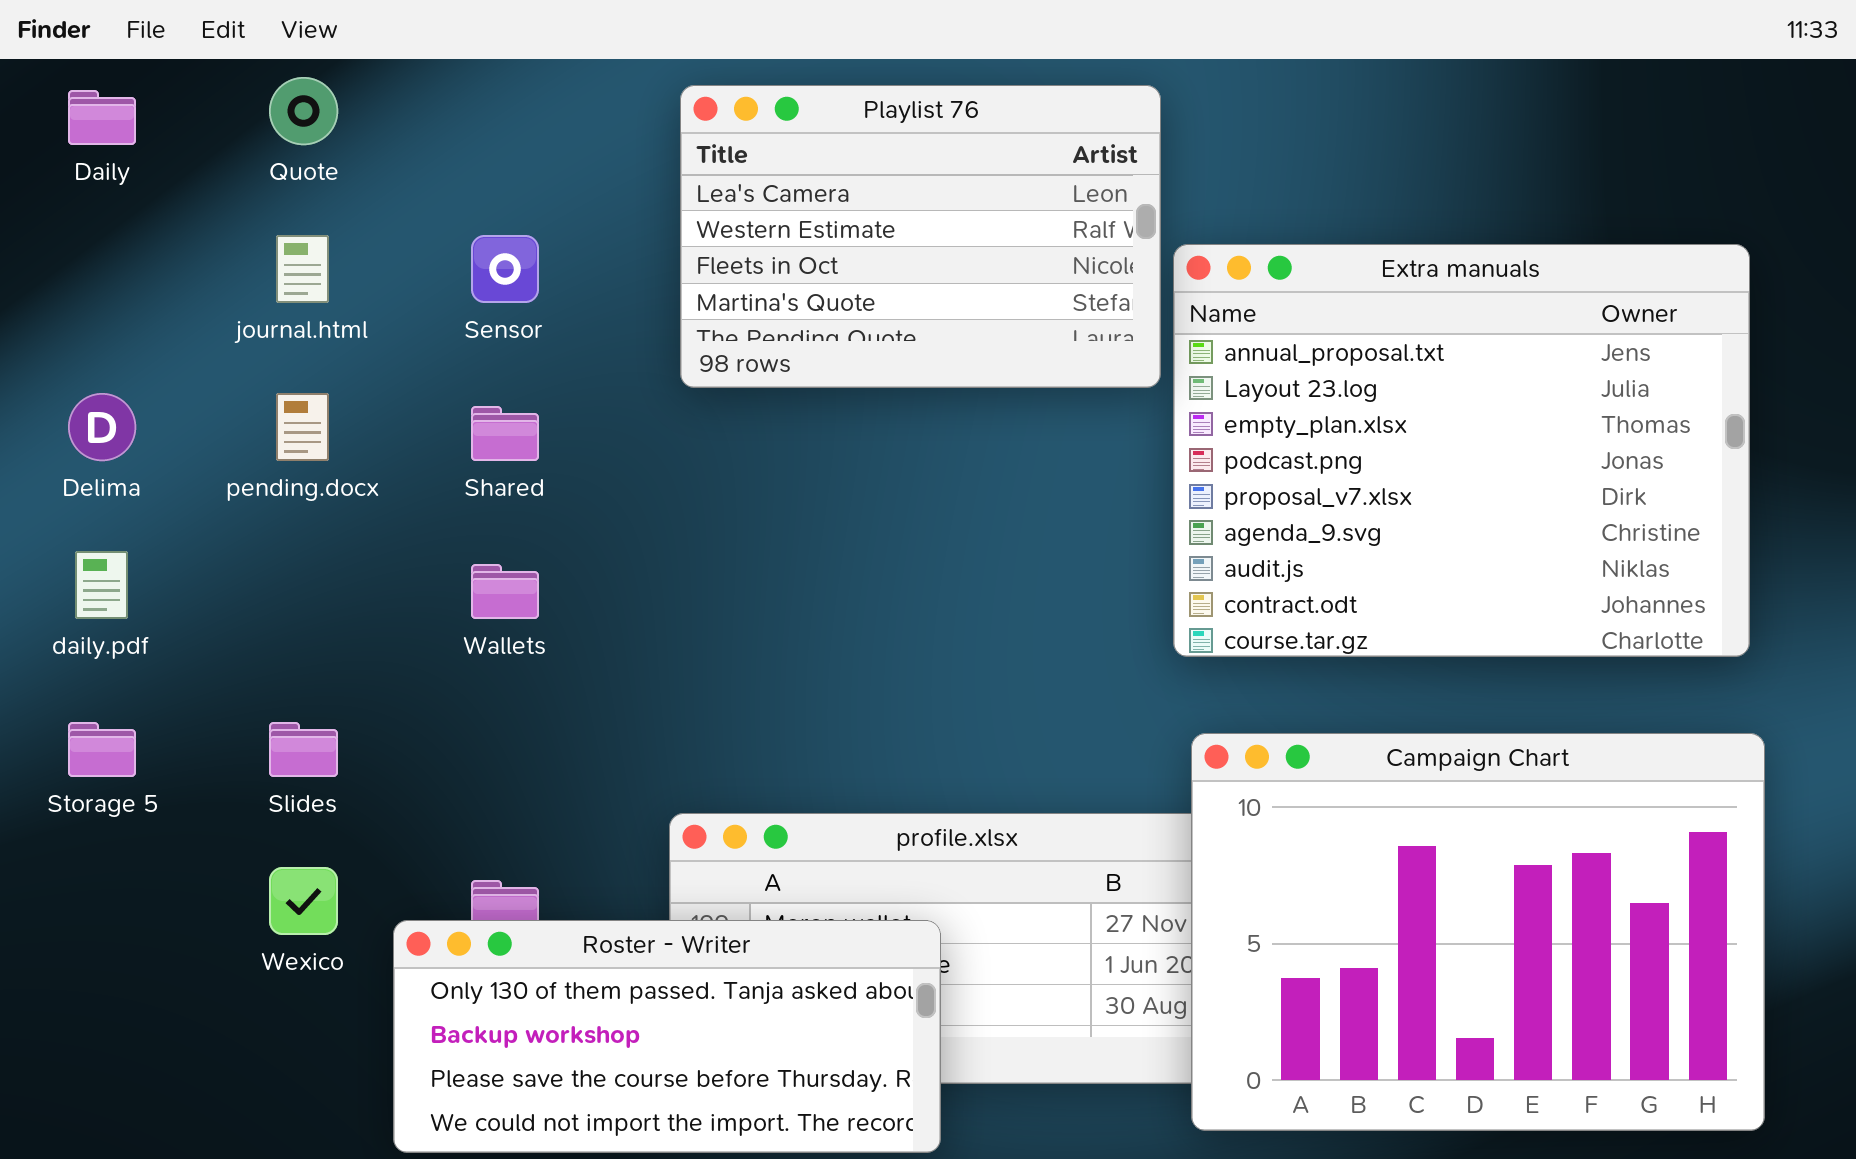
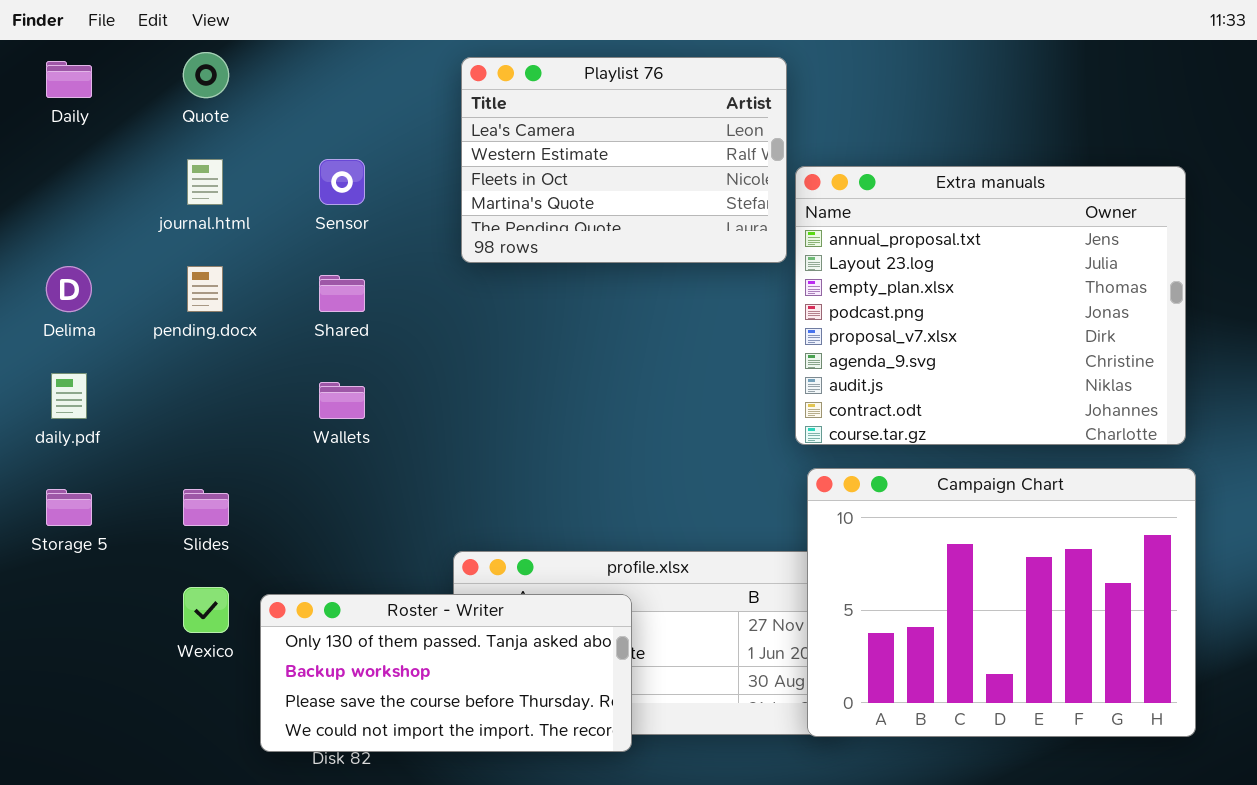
Campaign Chart: [1191,733,1765,1131] -> [807,468,1196,737], moved
Roster - Writer: [393,920,941,1153] -> [260,594,632,752], moved

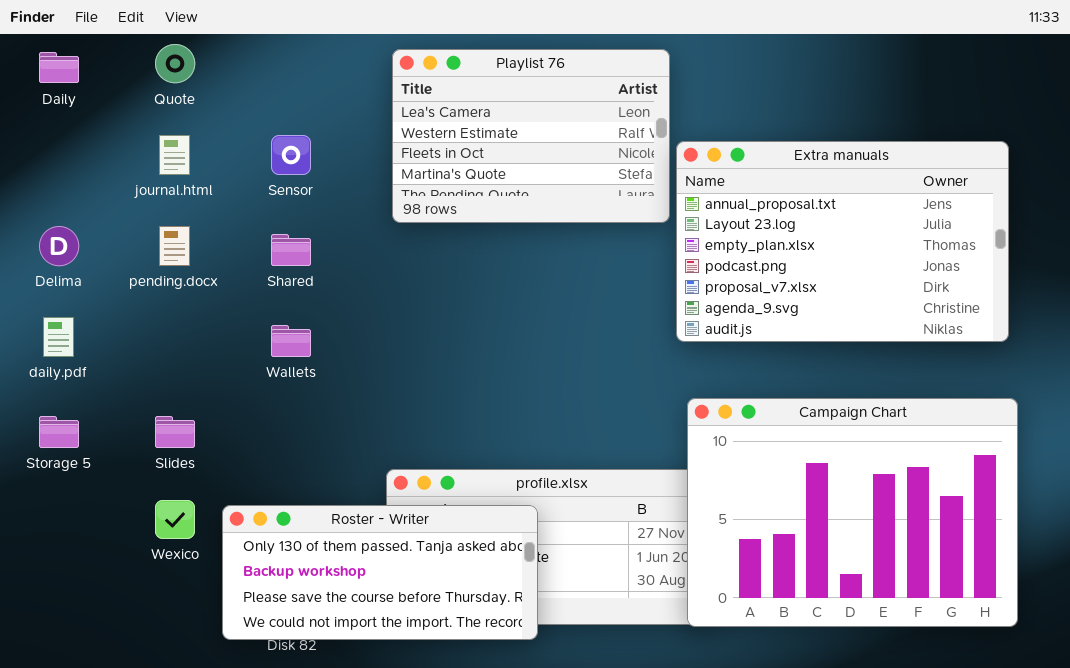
Extra manuals: [795,166,1186,445] -> [676,141,1009,342], resized

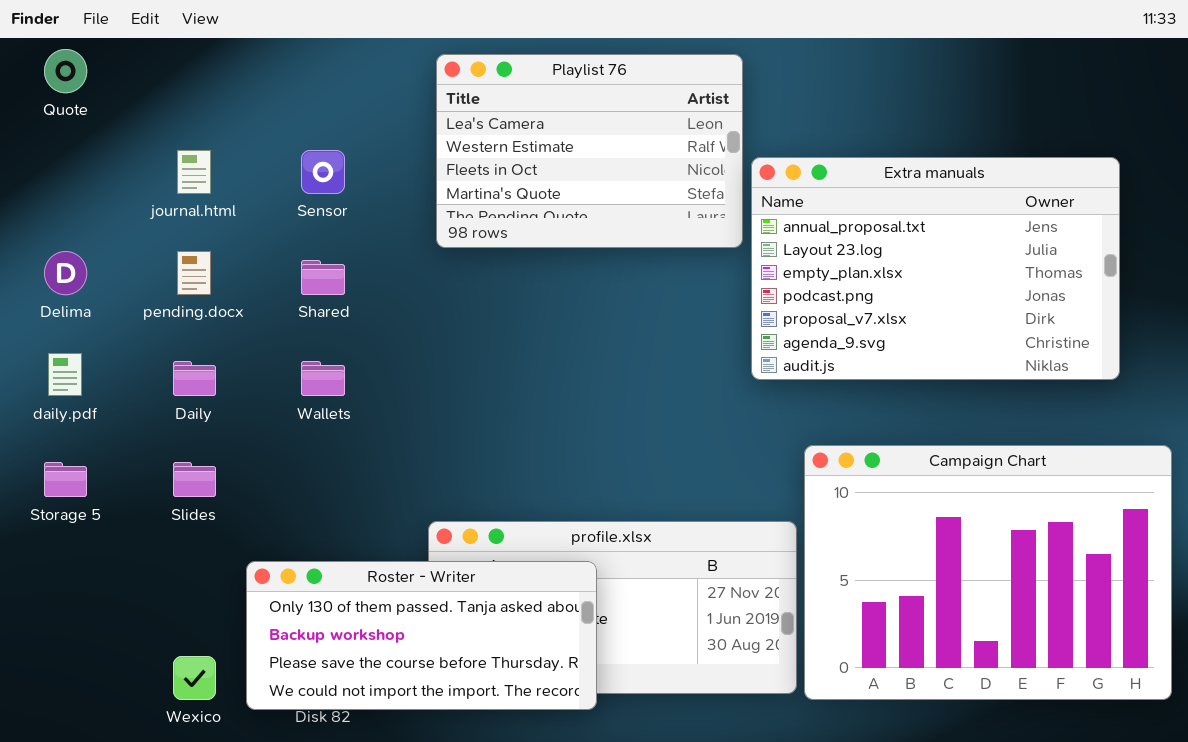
Quote: [155,44,195,83] -> [44,49,87,93], moved
Daily: [39,52,79,83] -> [173,361,216,396], moved
Campaign Chart: [687,398,1018,627] -> [804,445,1172,700], moved
Wexico: [155,500,195,539] -> [173,656,216,700], moved

